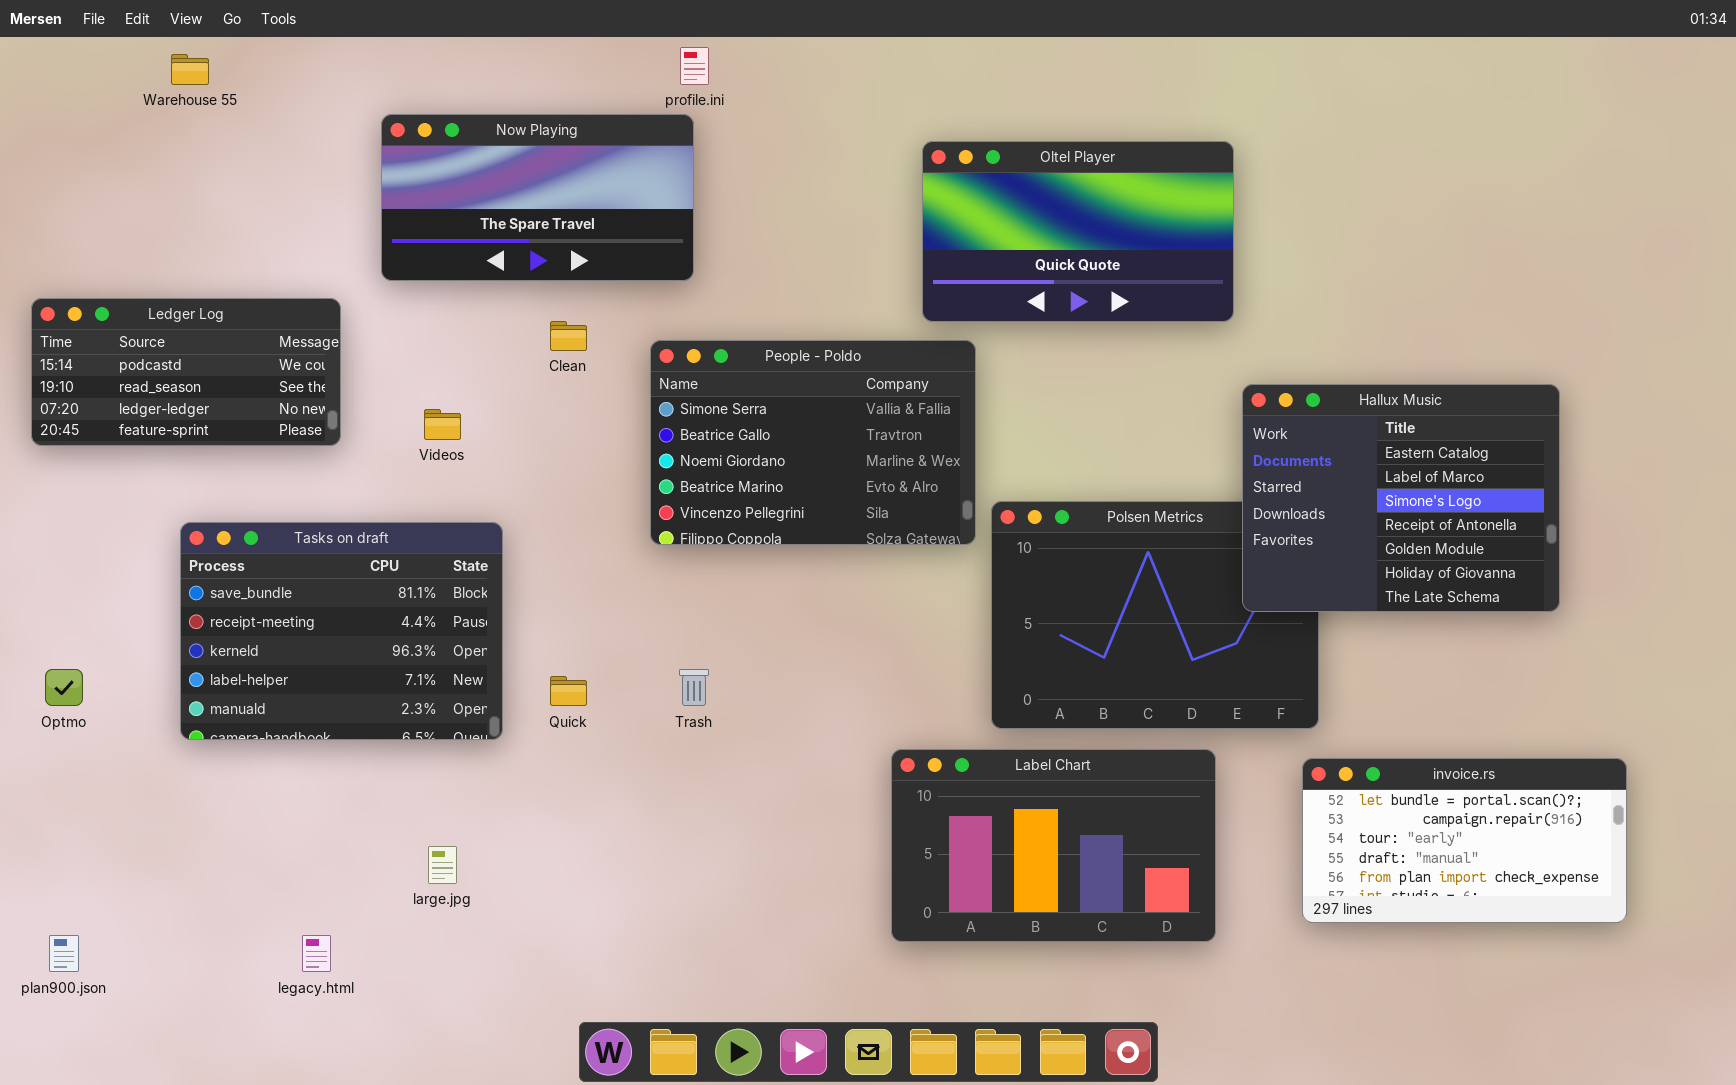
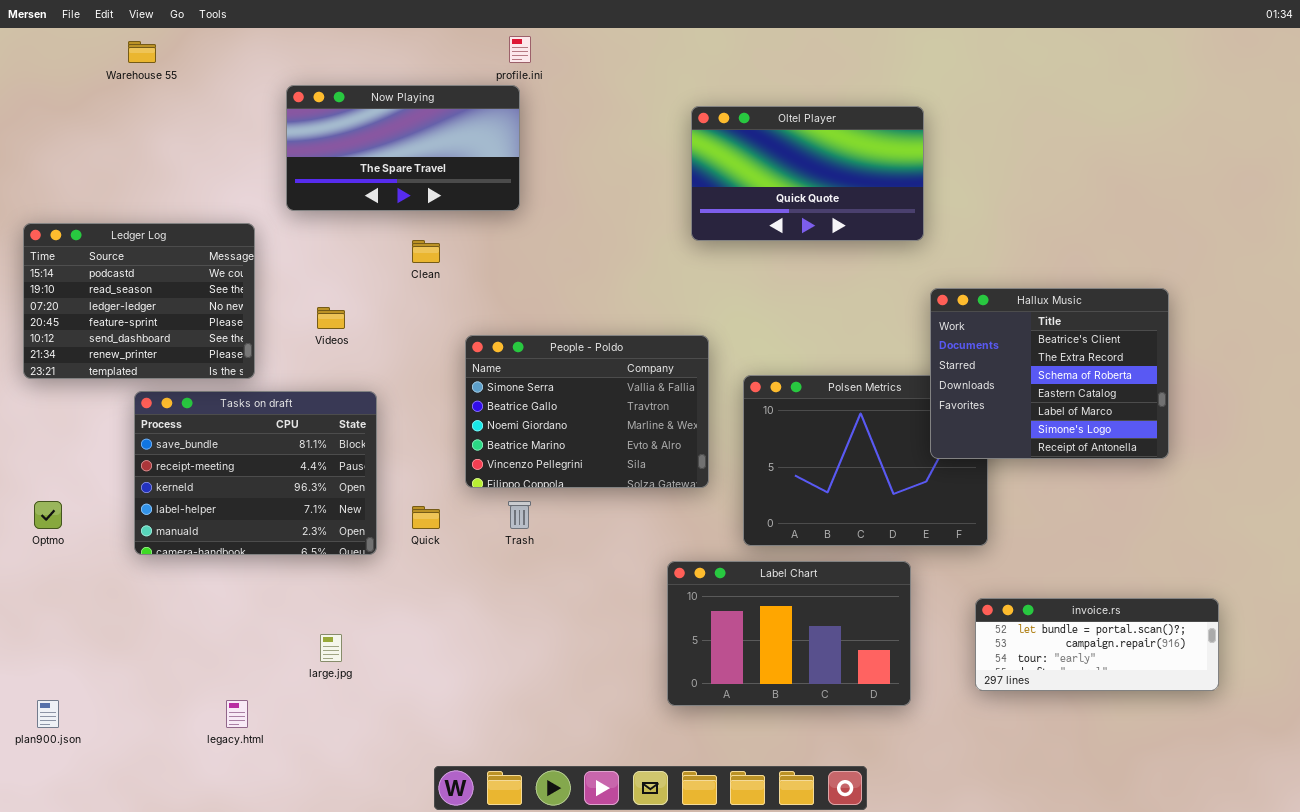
Ledger Log: [31,298,341,446] -> [23,223,255,379], resized
People - Poldo: [650,340,976,545] -> [465,335,709,488], moved
Hallux Music: [1242,384,1560,612] -> [930,288,1169,459], scrolled up 3 rows
invoice.rs: [1302,758,1627,923] -> [975,598,1219,691], resized

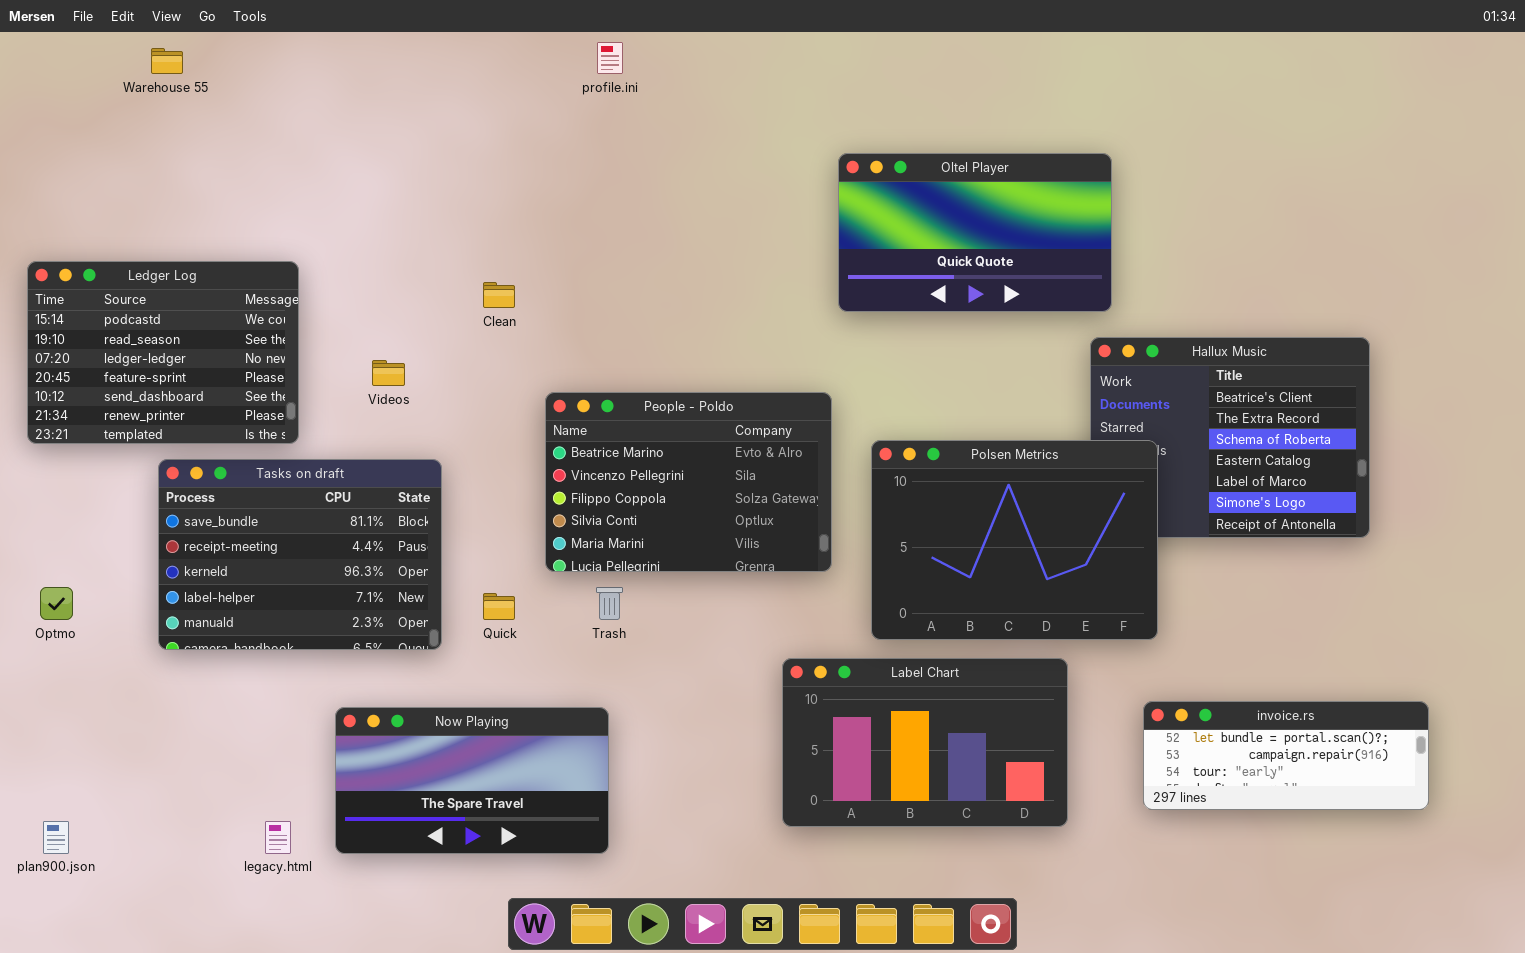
Now Playing: [286,85,520,211] -> [335,707,609,854], moved
Oltel Player: [691,106,924,241] -> [838,153,1112,312], moved
People - Poldo: [465,335,709,488] -> [545,392,832,572], scrolled down 3 rows
Polsen Metrics: [743,375,988,546] -> [871,440,1158,640], raised

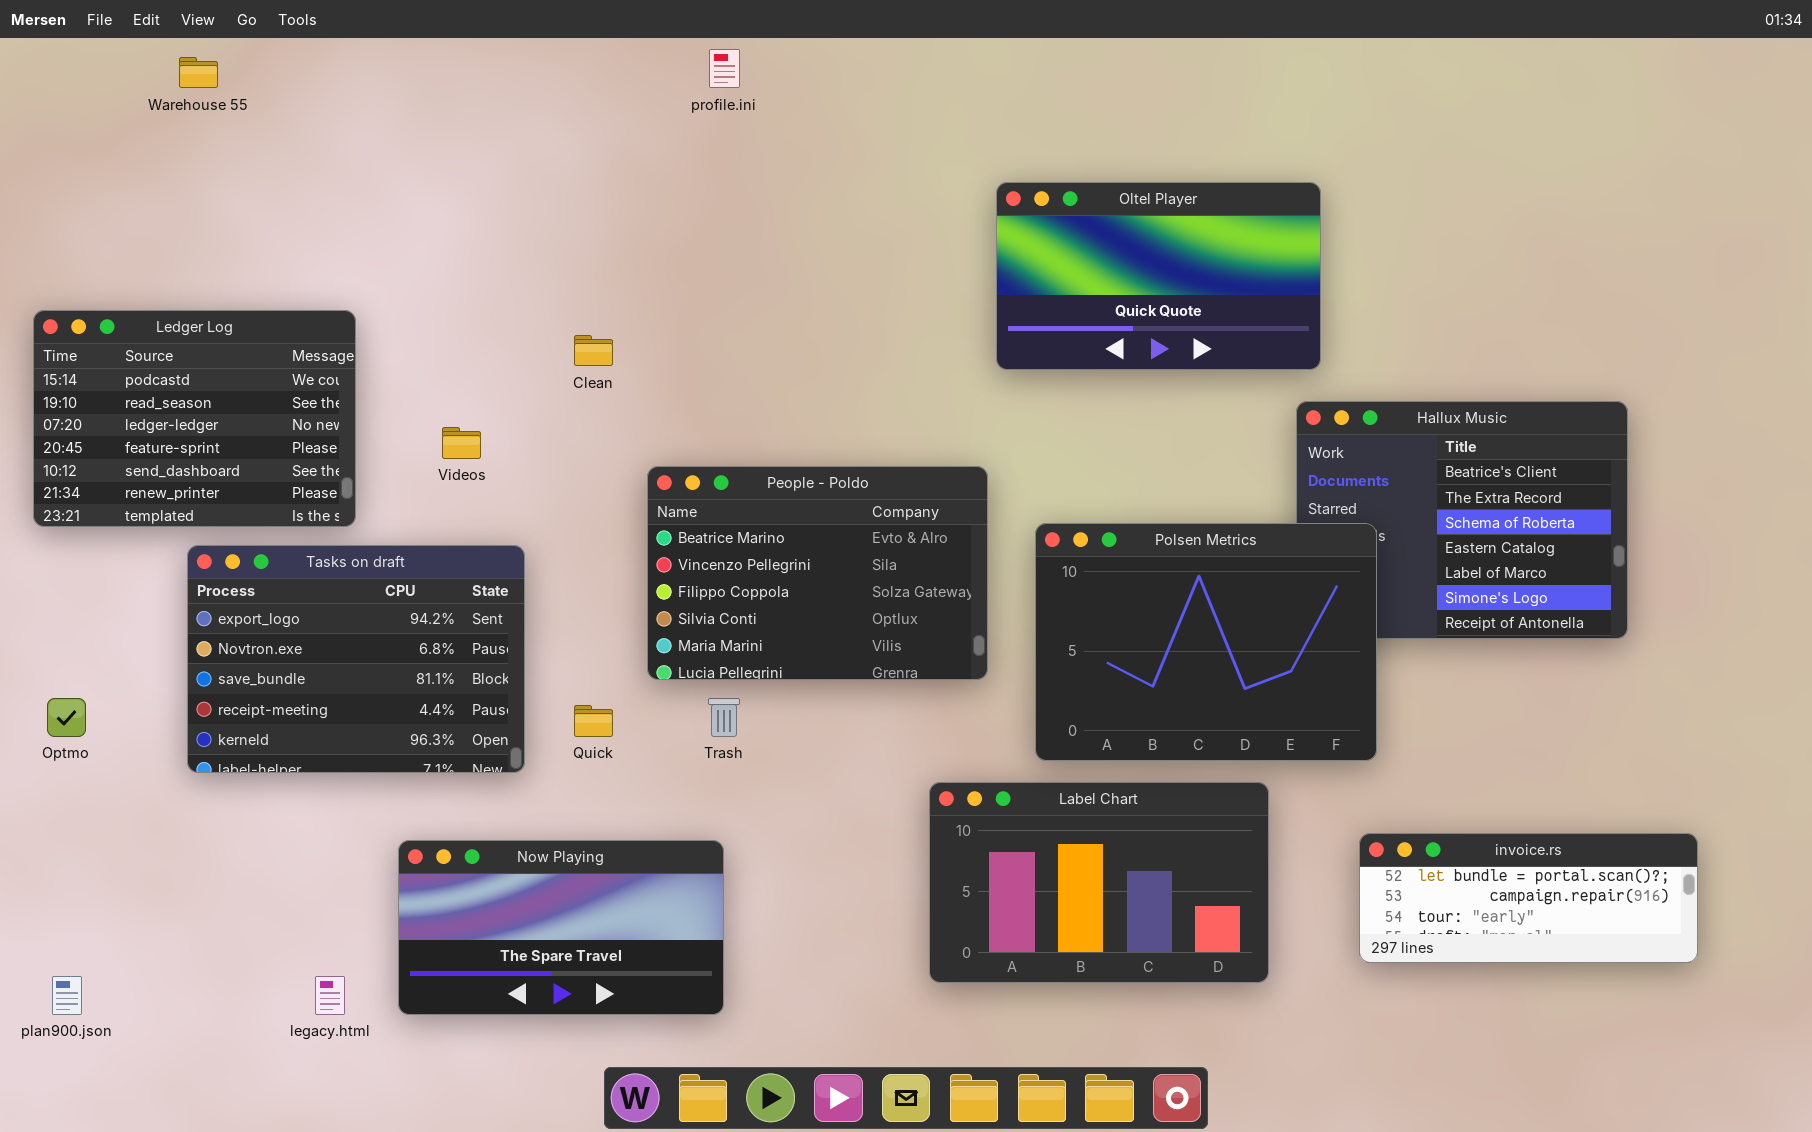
Tasks on draft: [158,459,442,650] -> [187,545,525,773], scrolled up 2 rows

